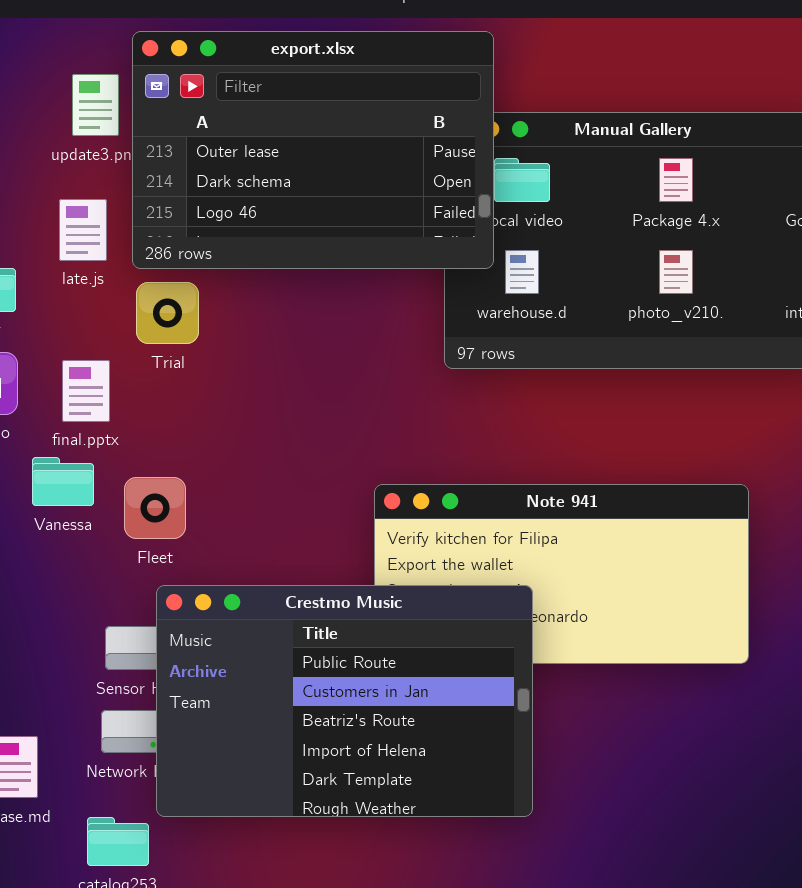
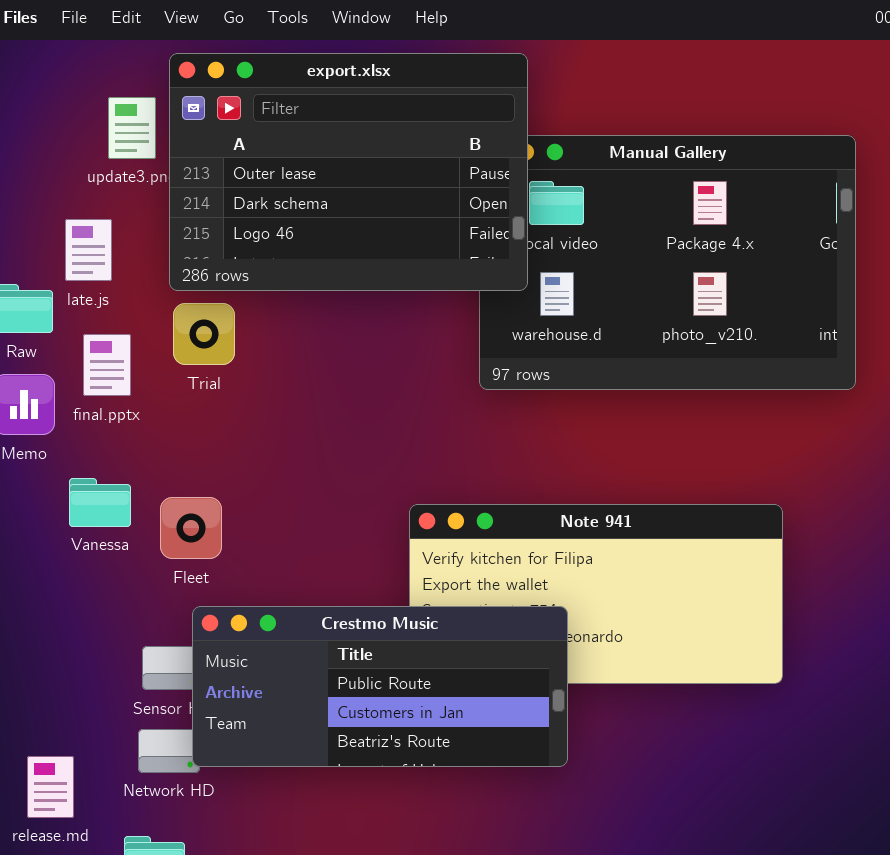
late.js: [59,199,107,261] -> [65,219,112,281], moved
final.pptx: [62,360,110,422] -> [83,334,131,396], moved
Crestmo Music: [156,585,533,817] -> [192,606,568,767], resized

